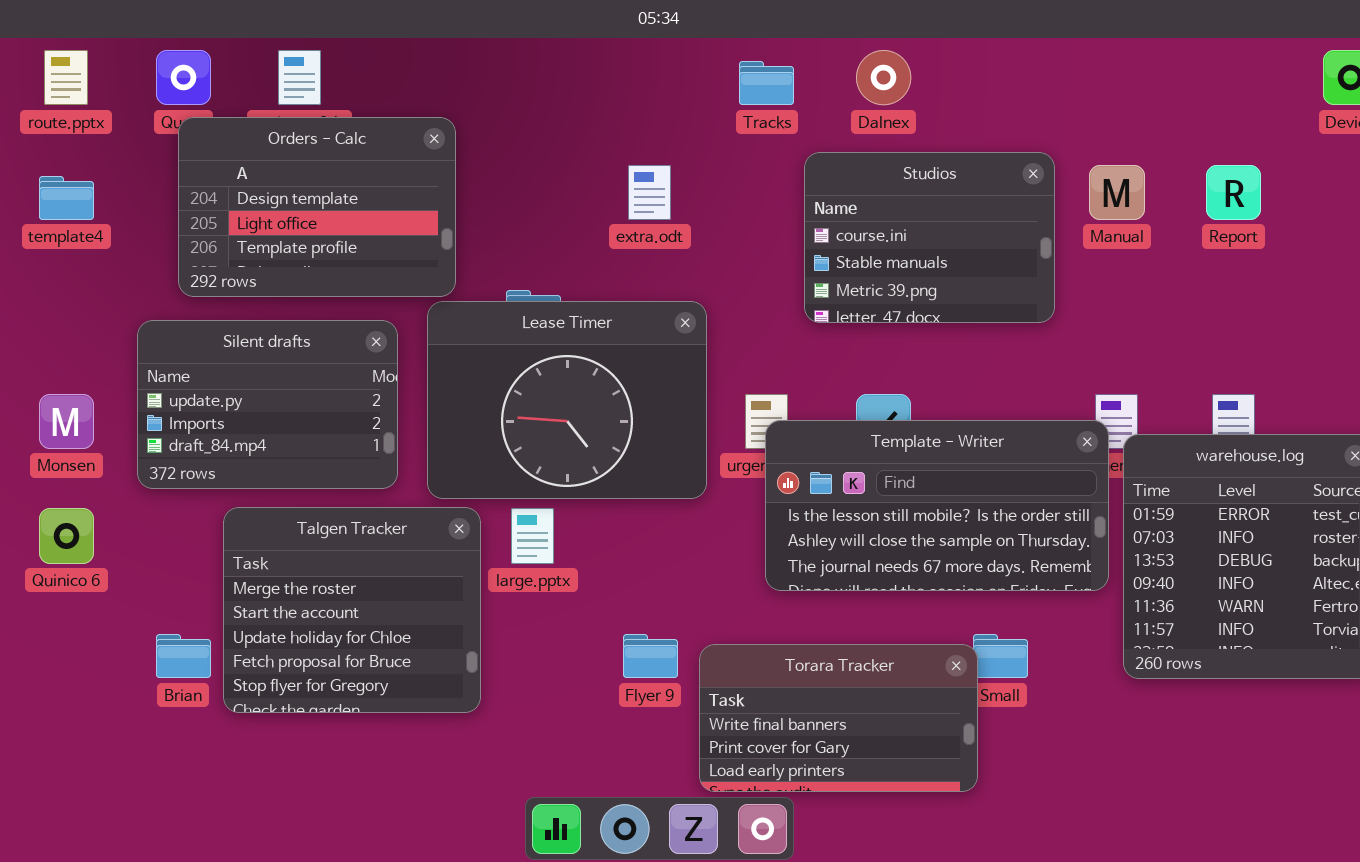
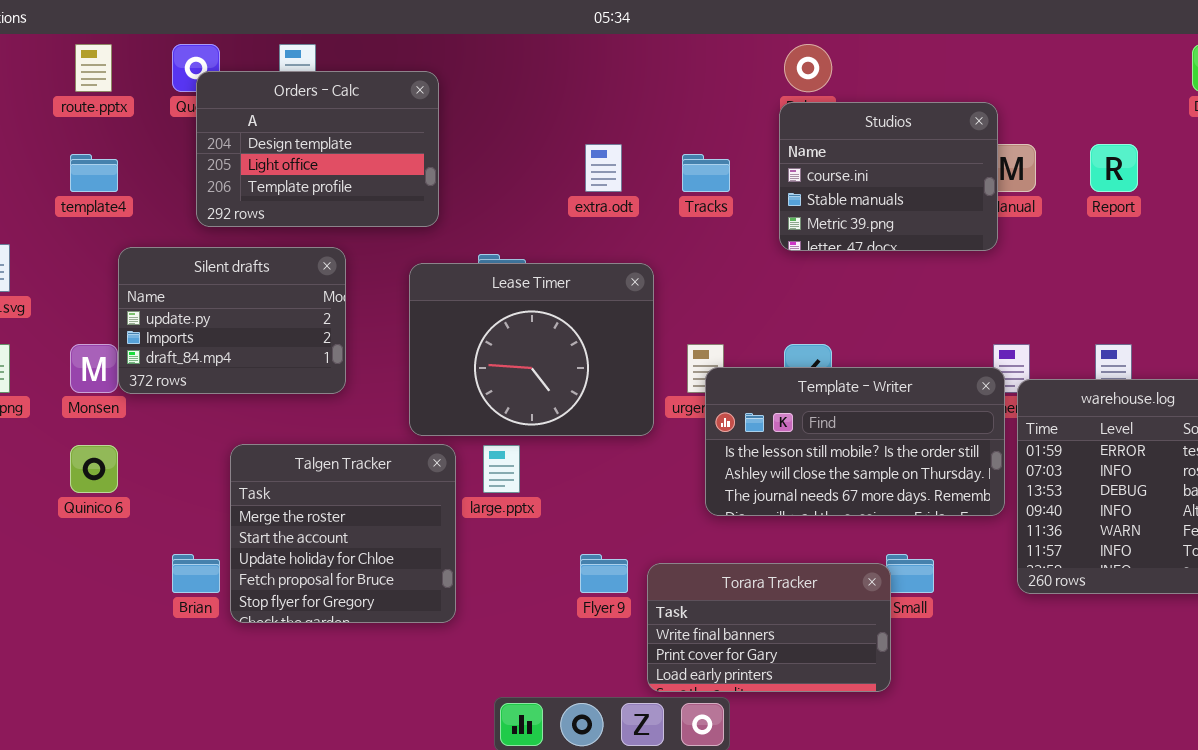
Tracks: [739,61,794,105] -> [682,154,730,192], moved
Orders - Calc: [178,117,456,297] -> [196,71,439,227], moved
Studios: [804,152,1055,323] -> [779,102,998,251], moved
Silent drafts: [137,320,398,489] -> [118,247,346,394], moved

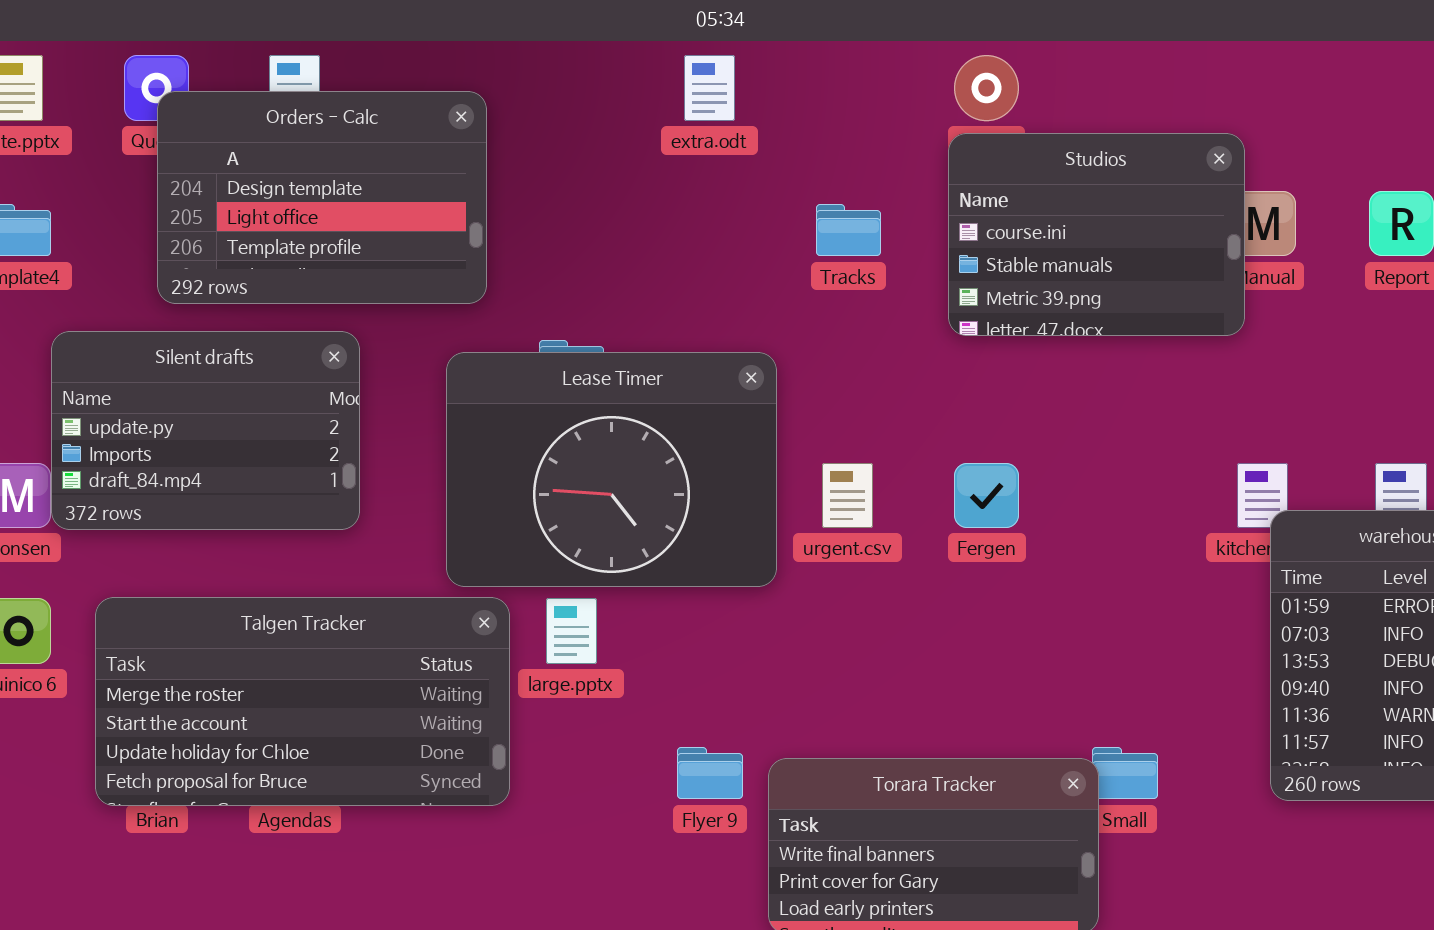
extra.odt: [585,144,622,192] -> [684,55,735,121], moved
Template - Writer: [705,367,1005,516] -> none, closed
Talgen Tracker: [230,444,456,623] -> [95,597,510,806], resized

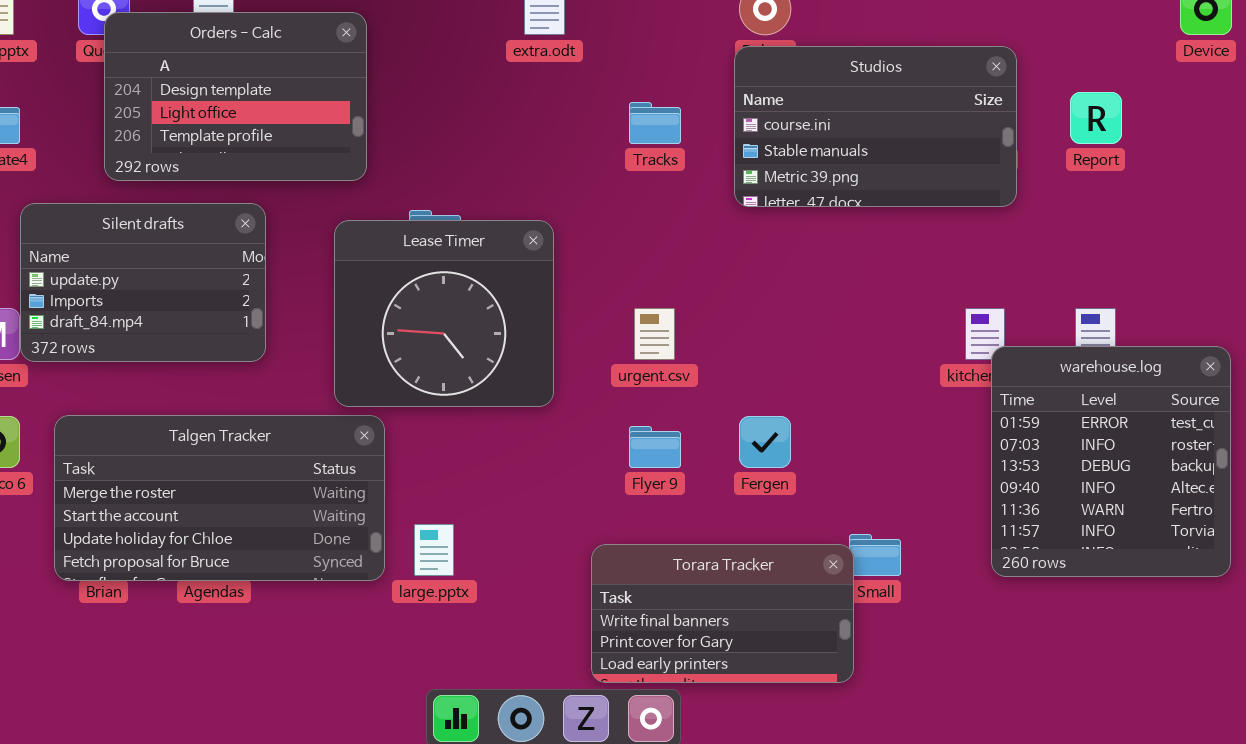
Studios: [948,133,1245,336] -> [734,46,1017,207], resized
Lease Timer: [446,352,777,587] -> [334,220,554,407], resized
Fergen: [954,463,1019,528] -> [739,416,791,468], moved
large.pptx: [546,598,597,664] -> [414,524,454,576], moved
Flyer 9: [677,747,743,799] -> [629,426,681,468], moved

